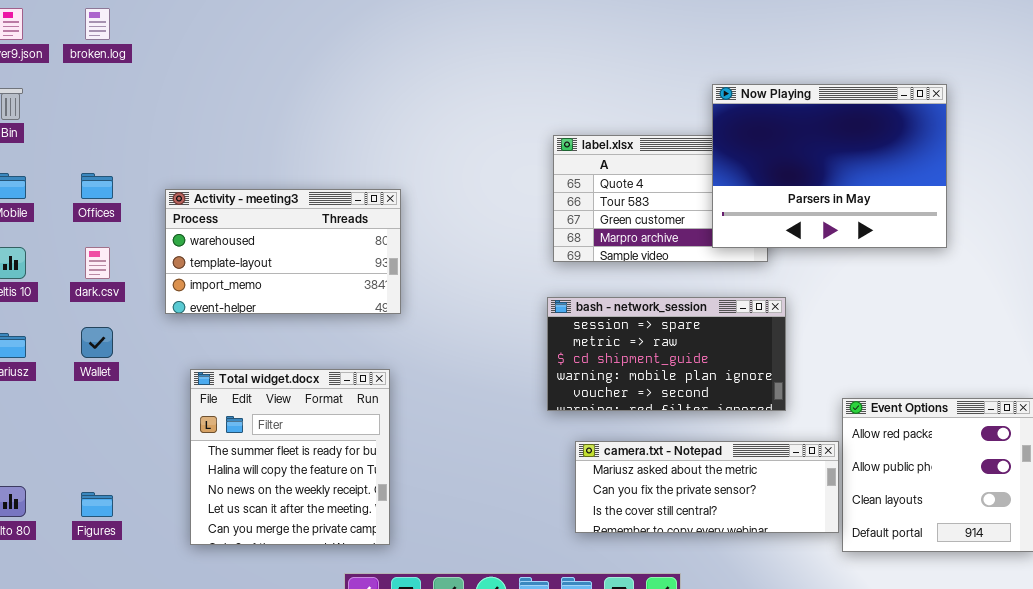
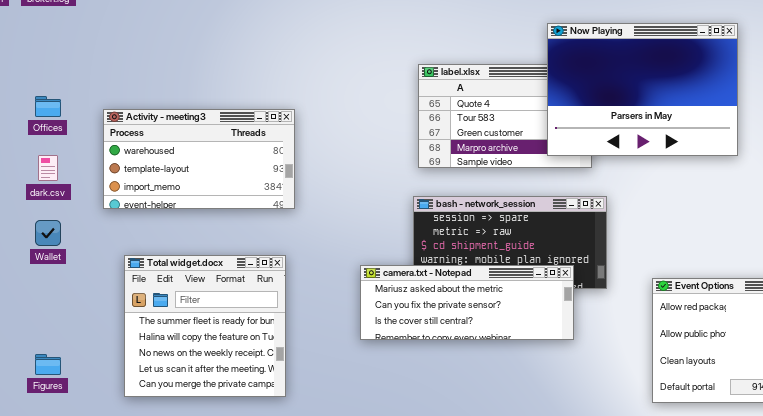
camera.txt - Notepad: [575,441,839,533] -> [360,265,574,340], moved

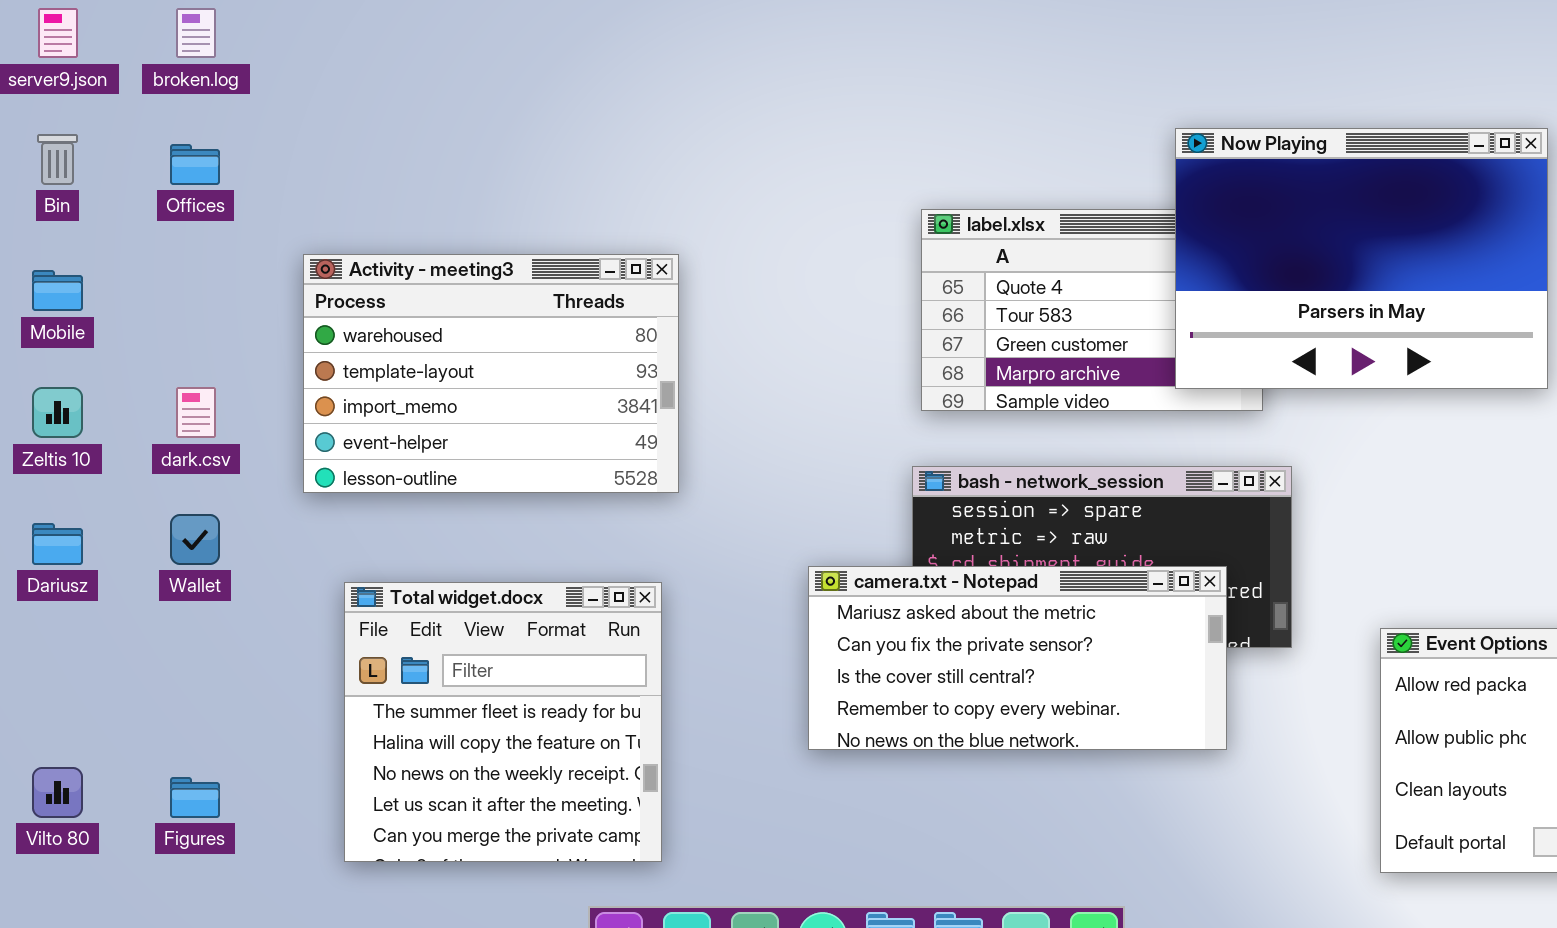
Offices: [35,96,61,117] -> [170,144,220,185], moved
Activity - meeting3: [103,109,295,209] -> [303,254,679,493], resized
camera.txt - Notepad: [360,265,574,340] -> [808,566,1227,750], resized

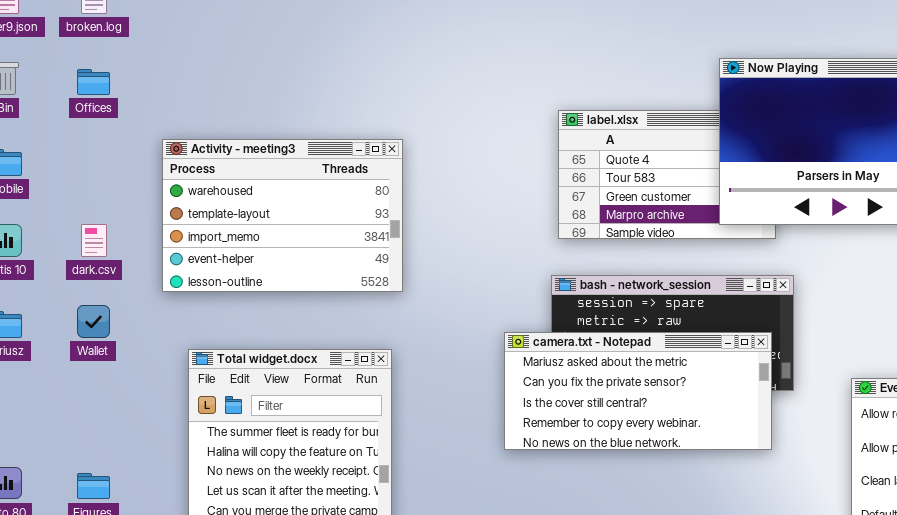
camera.txt - Notepad: [808,566,1227,750] -> [504,332,772,450], moved

